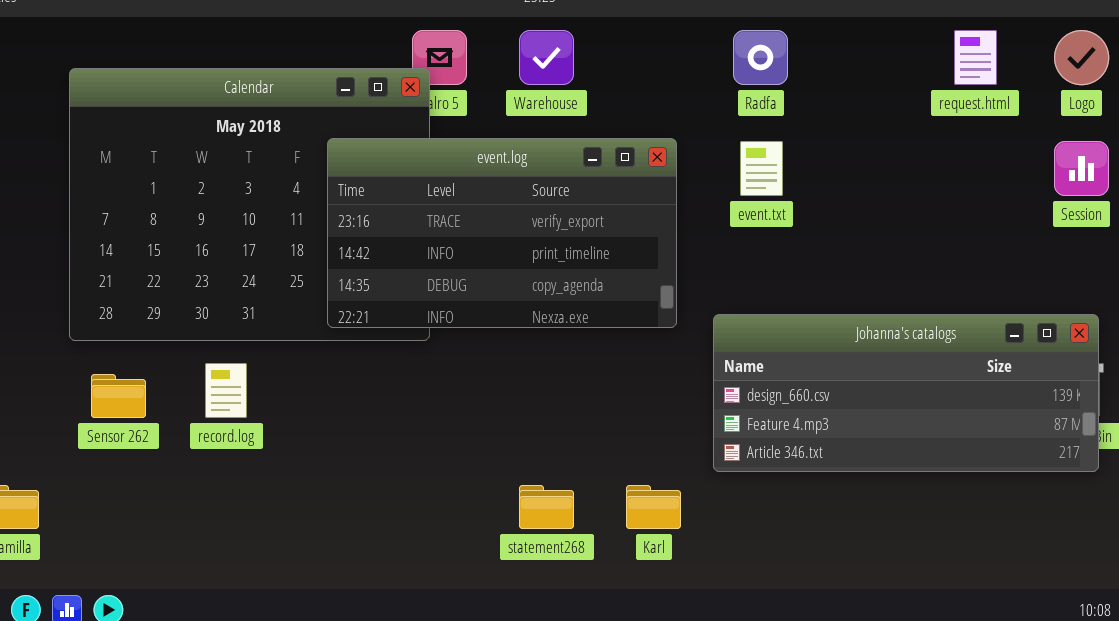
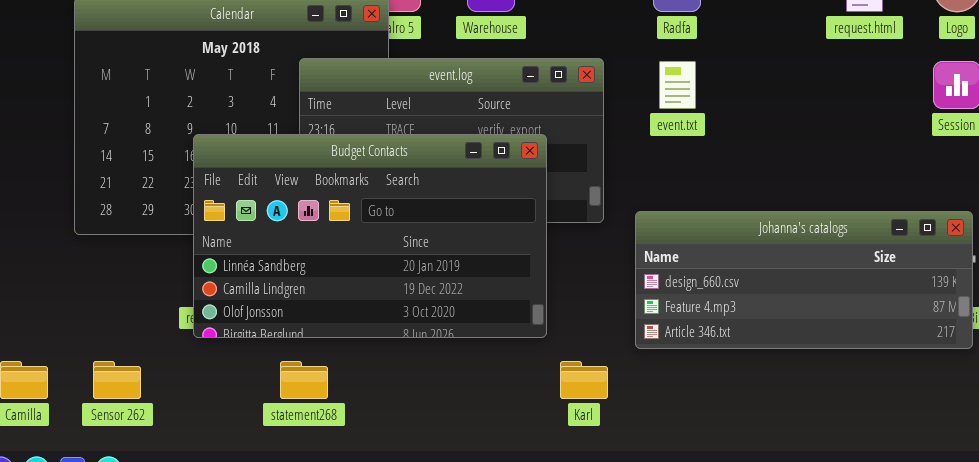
Budget Contacts: none -> [193,134,547,338], opened
Sensor 262: [91,374,146,418] -> [93,361,141,399], moved
statement268: [519,485,574,529] -> [280,361,328,399], moved

